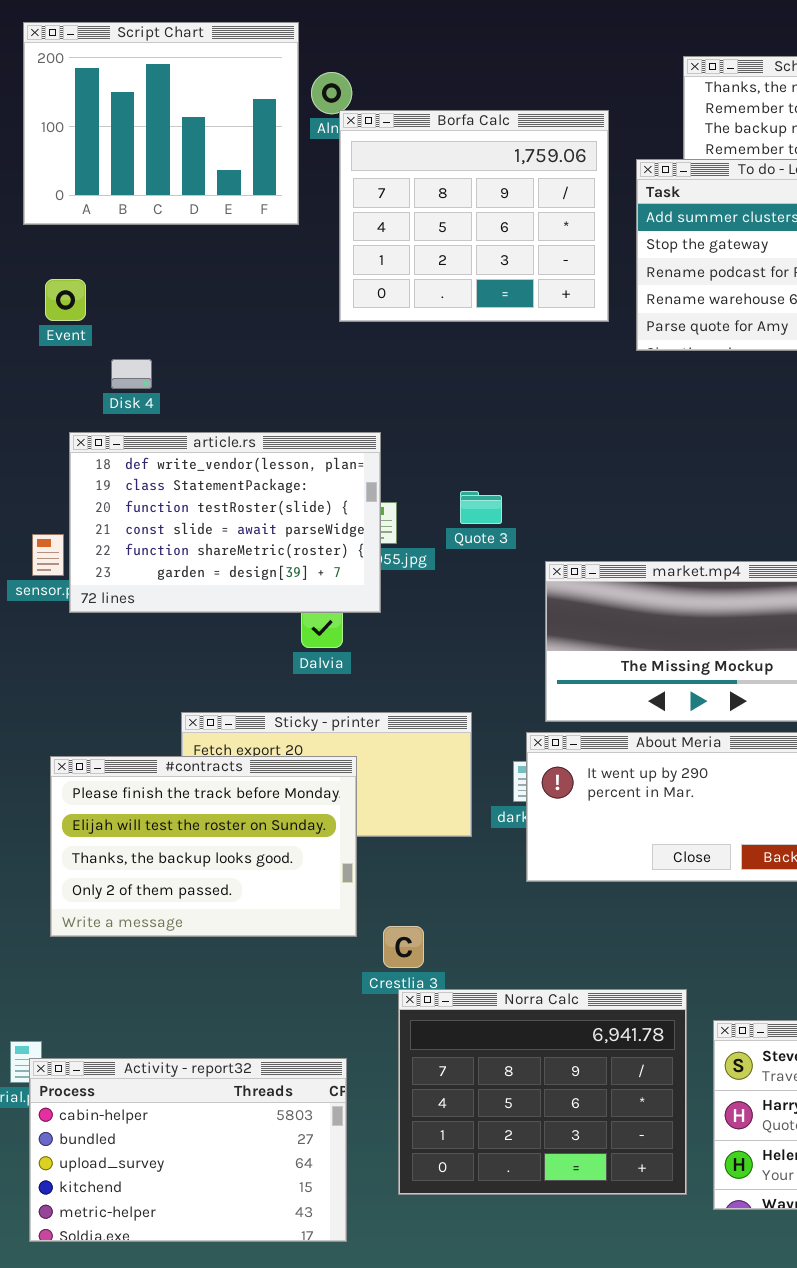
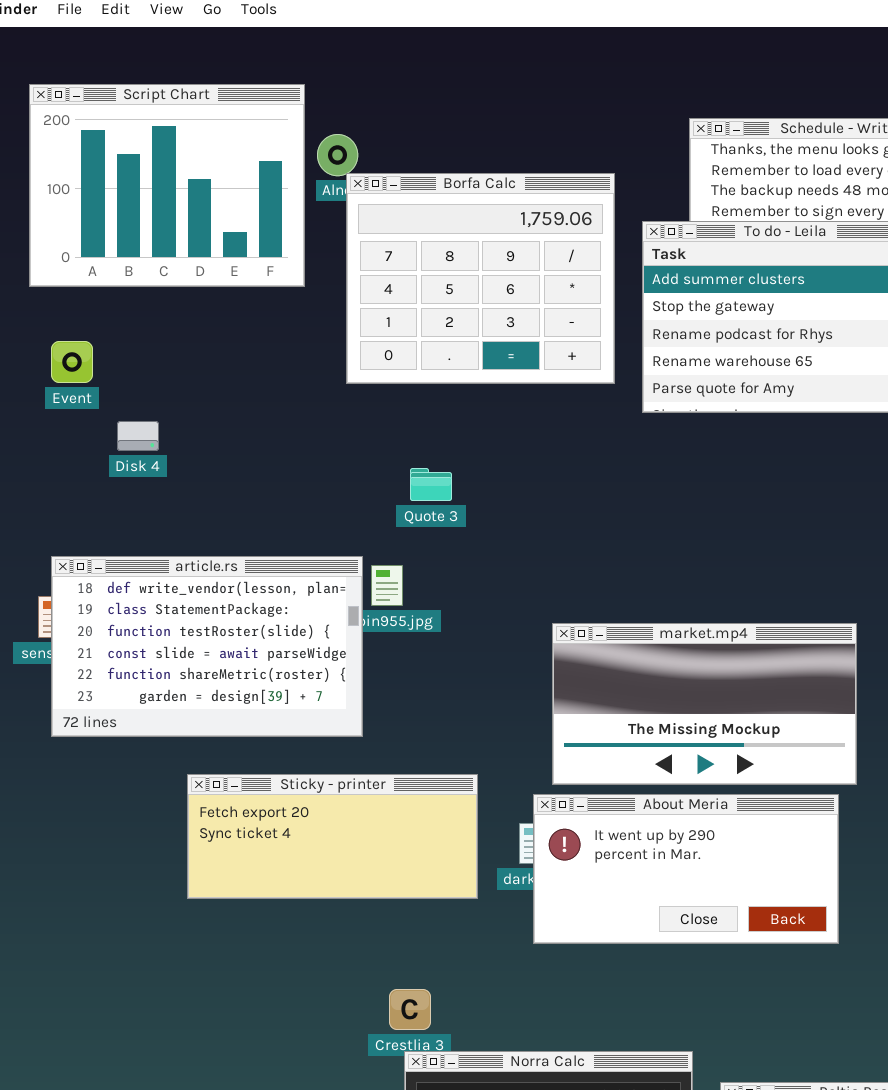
article.rs: [69,432,381,613] -> [51,556,363,737], moved
Quote 3: [460,491,502,524] -> [410,468,452,501], moved
#contracts: [50,756,357,937] -> none, closed

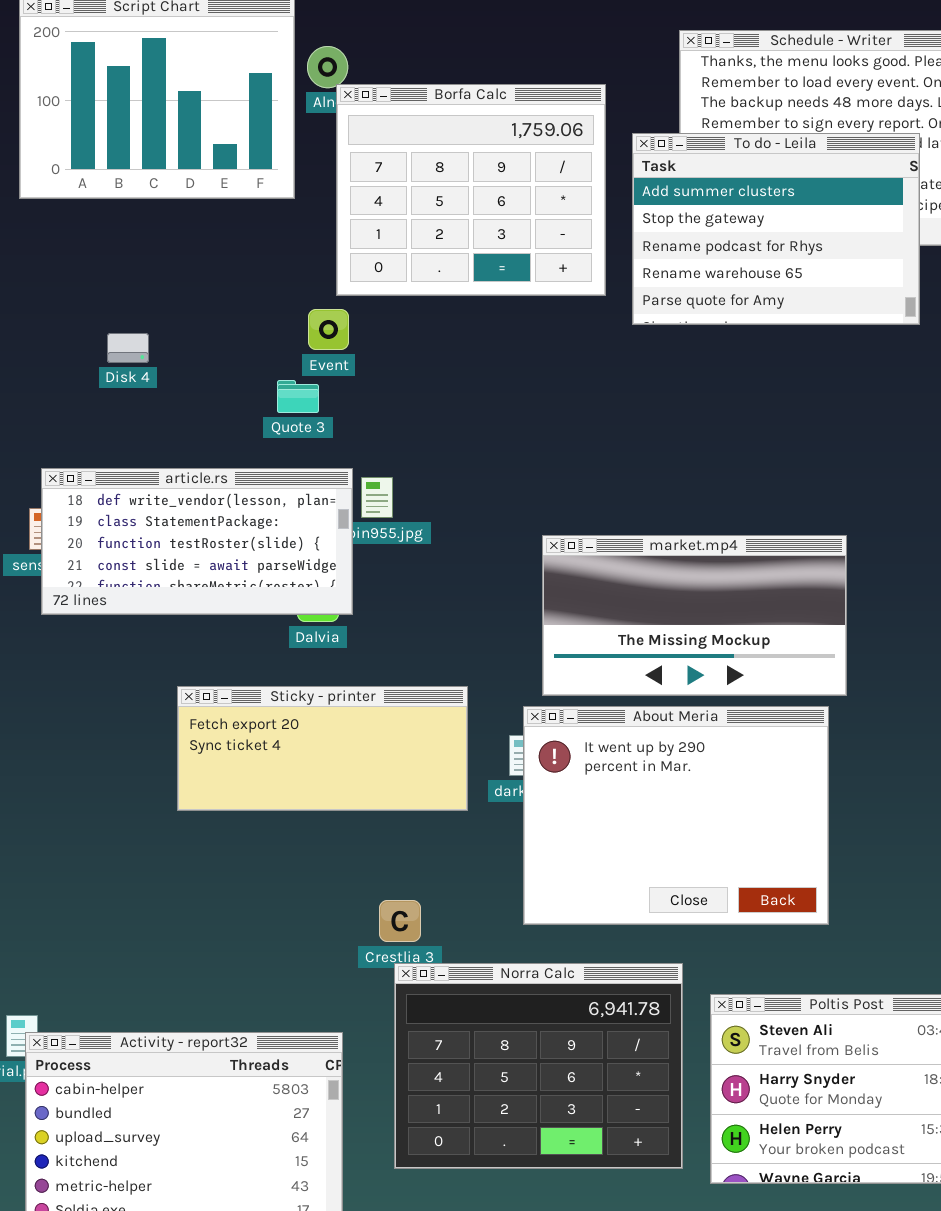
Event: [51,341,93,383] -> [308,309,349,350], moved
Quote 3: [410,468,452,501] -> [277,380,319,413], moved
article.rs: [51,556,363,737] -> [41,468,353,615], resized
About Meria: [533,794,839,944] -> [523,706,829,925], resized

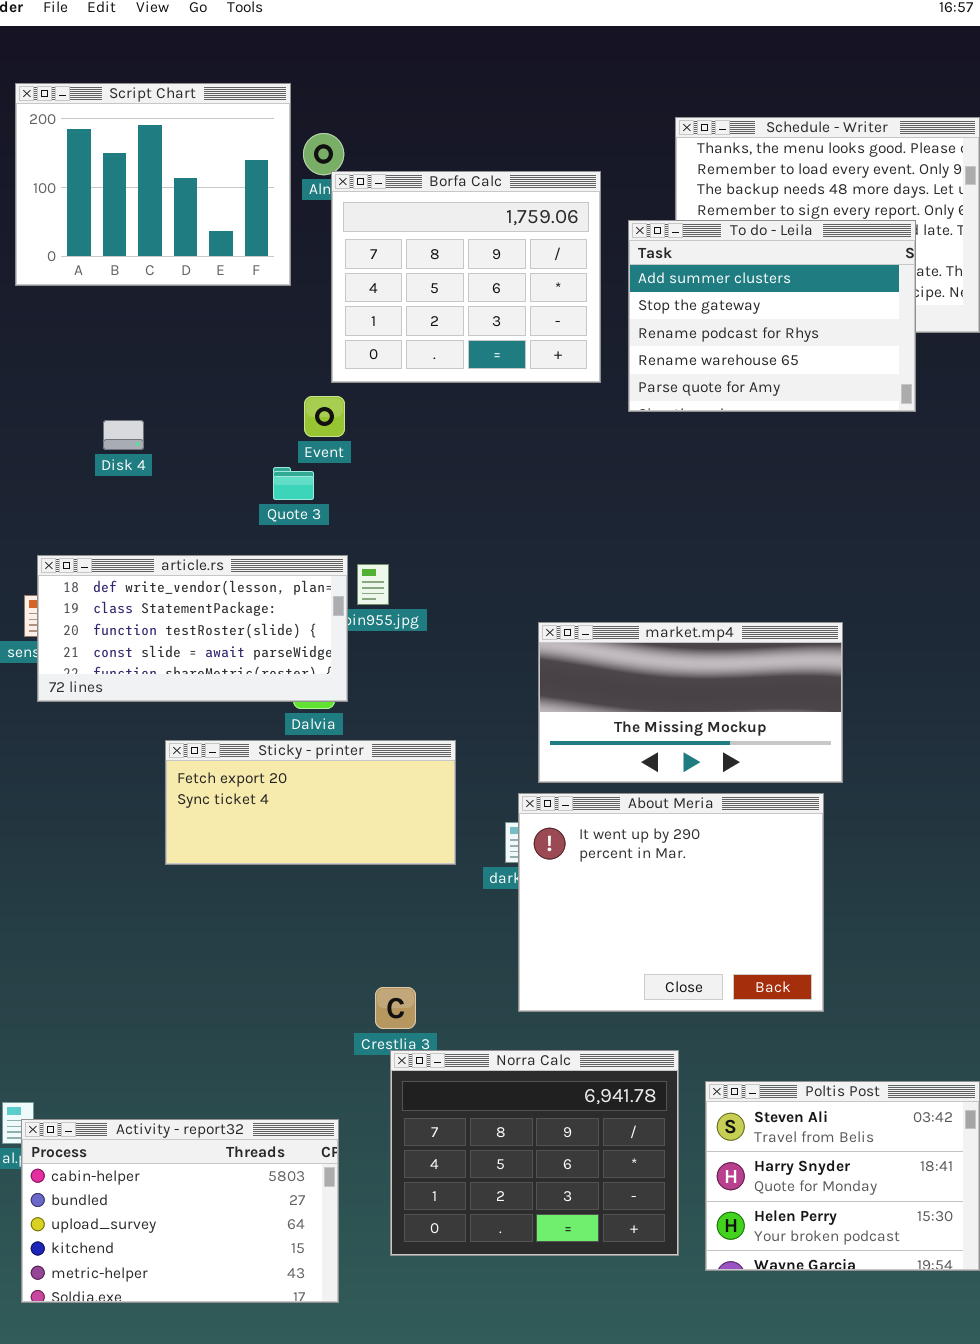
Sticky - printer: [177,686,468,811] -> [165,740,456,865], moved

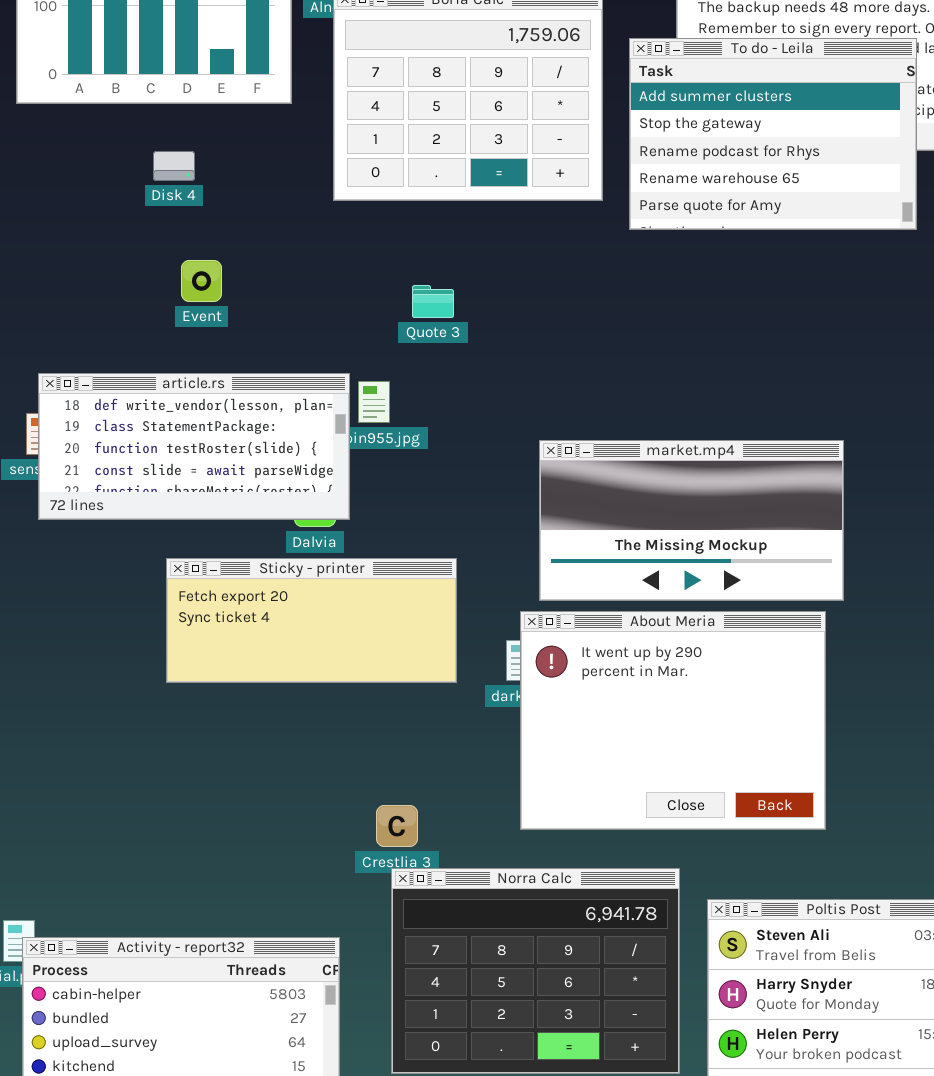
Event: [304,396,345,437] -> [181,260,222,302], moved
Disk 4: [103,420,144,450] -> [153,151,195,181], moved
Quote 3: [273,467,314,500] -> [412,285,454,318], moved

